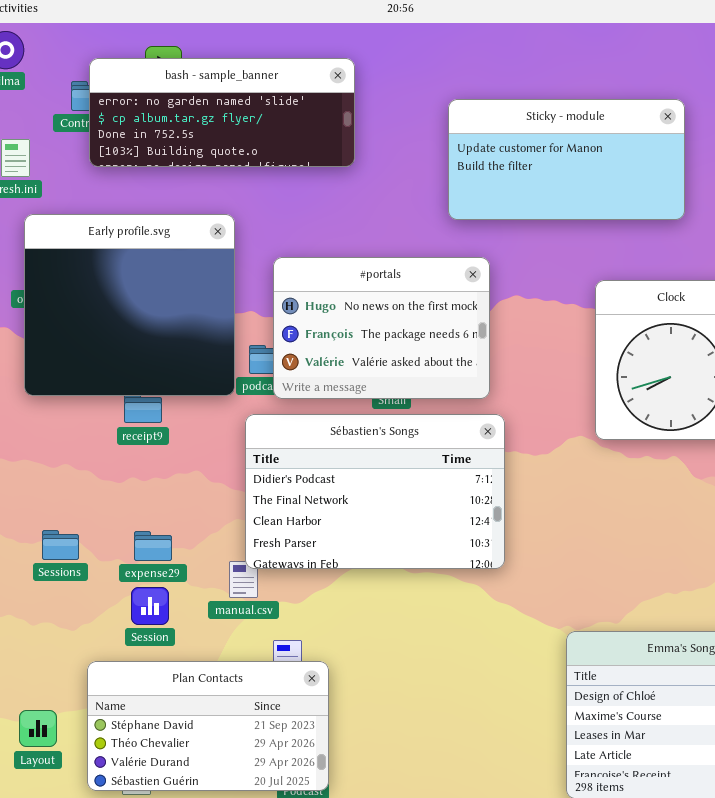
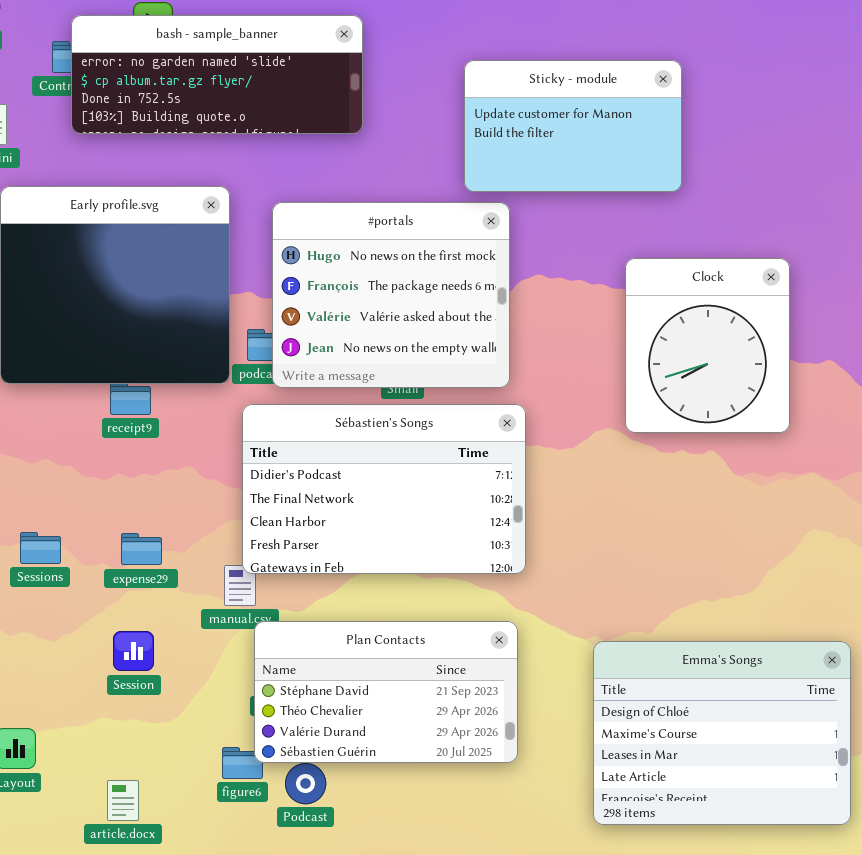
Sticky - module: [448,99,685,220] -> [464,60,682,192], resized
#portals: [273,257,490,399] -> [272,202,510,388], resized
Session: [131,587,169,625] -> [113,631,154,671], moved
Plan Contacts: [87,661,329,791] -> [254,621,518,763], moved

